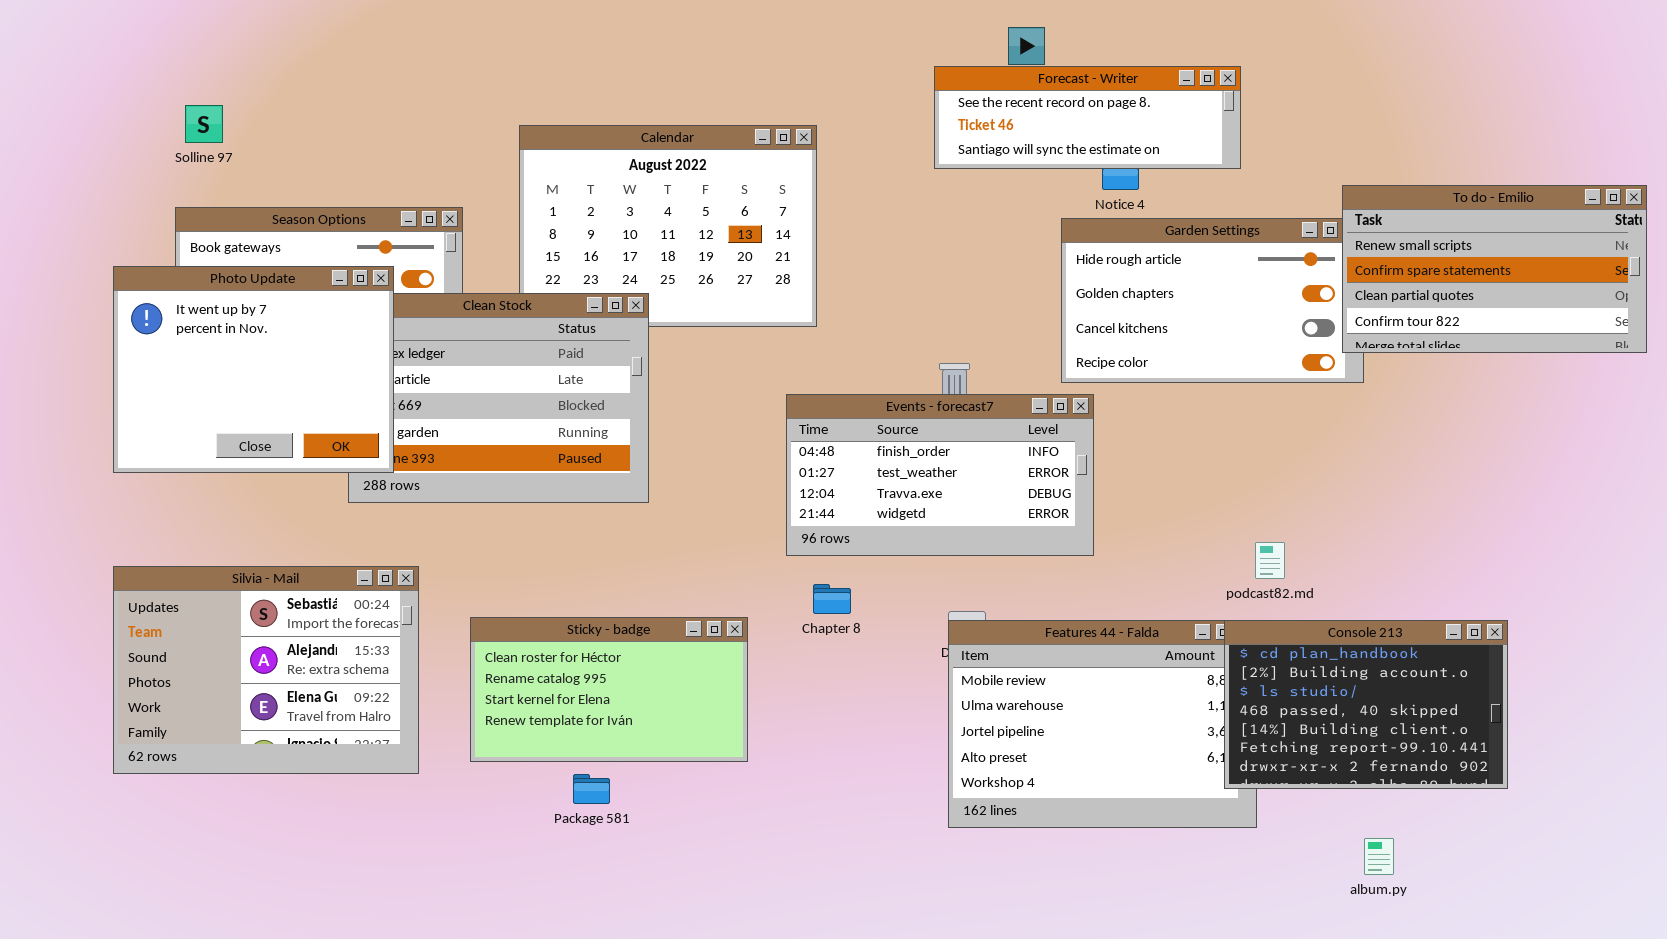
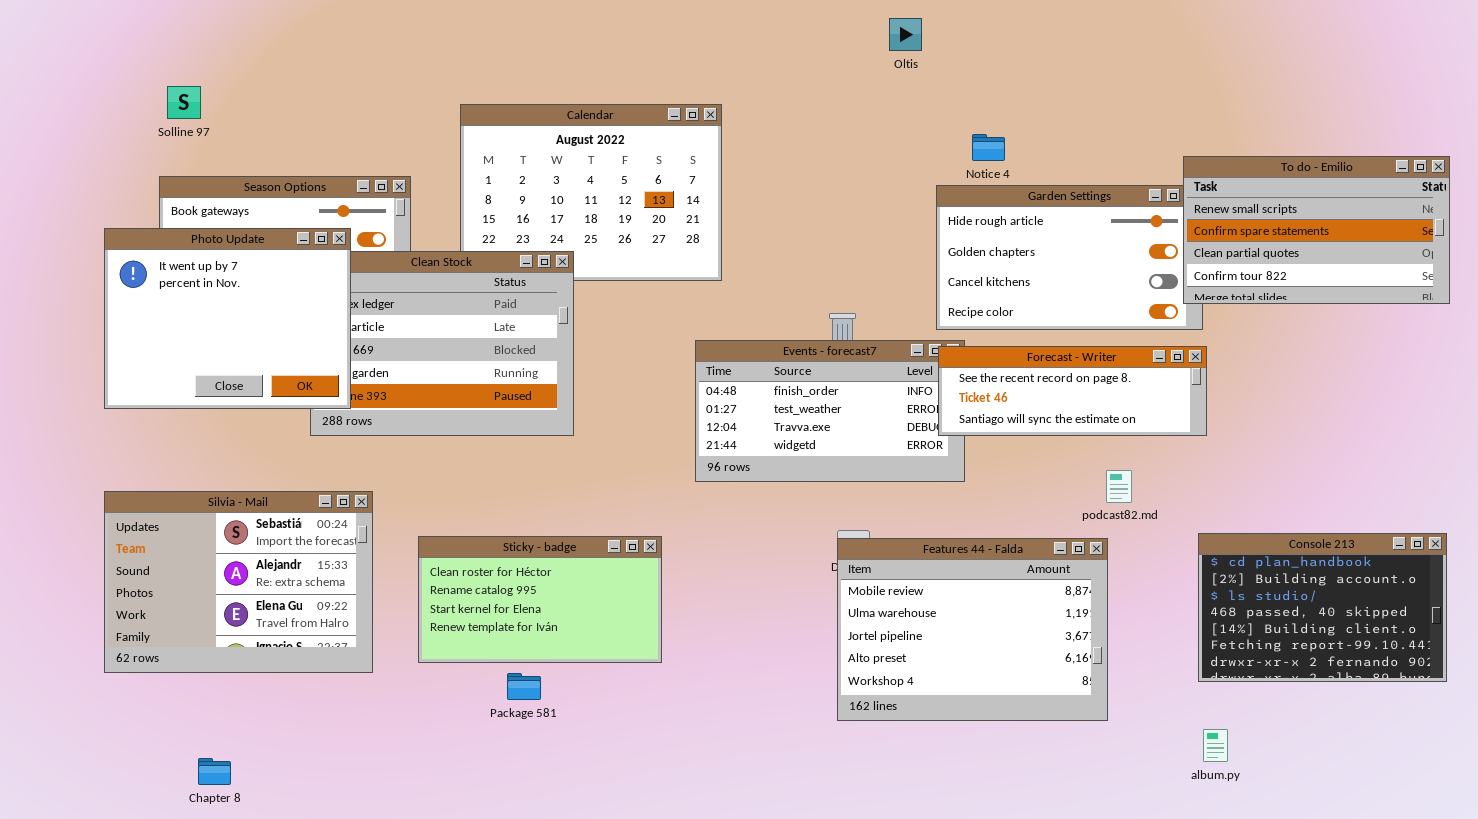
Forecast - Writer: [934,66,1241,169] -> [938,346,1207,436], moved
Chapter 8: [813,584,851,614] -> [198,758,231,785], moved
Console 213: [1224,620,1508,789] -> [1198,533,1447,682], moved

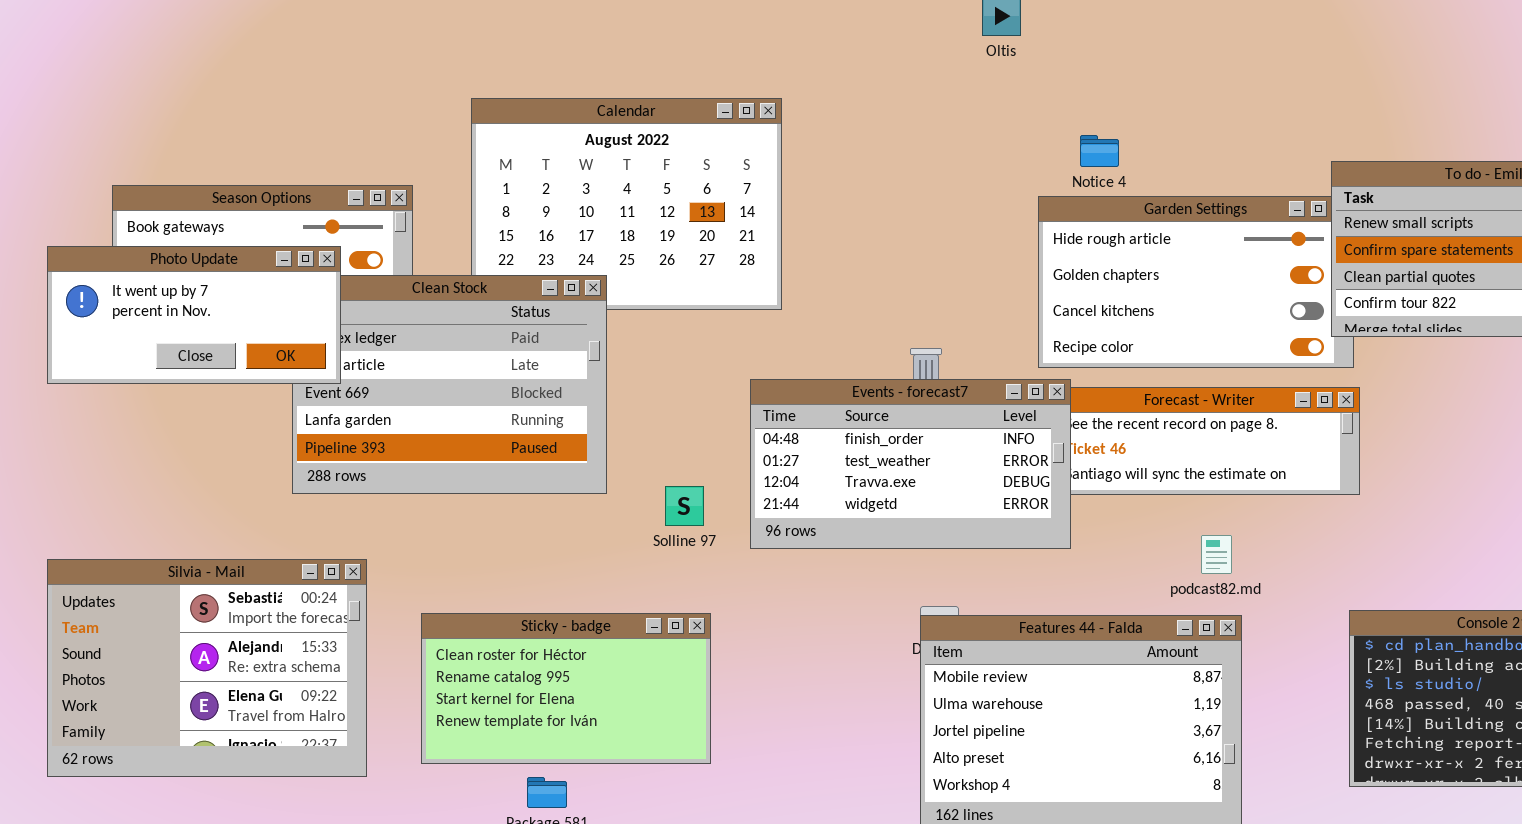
Solline 97: [167,86,201,119] -> [665,486,704,526], moved
Photo Update: [104,228,351,409] -> [47,246,341,384], resized
Events - forecast7: [695,340,965,482] -> [750,379,1071,549], raised
podcast82.md: [1106,470,1132,503] -> [1201,535,1232,574], moved

